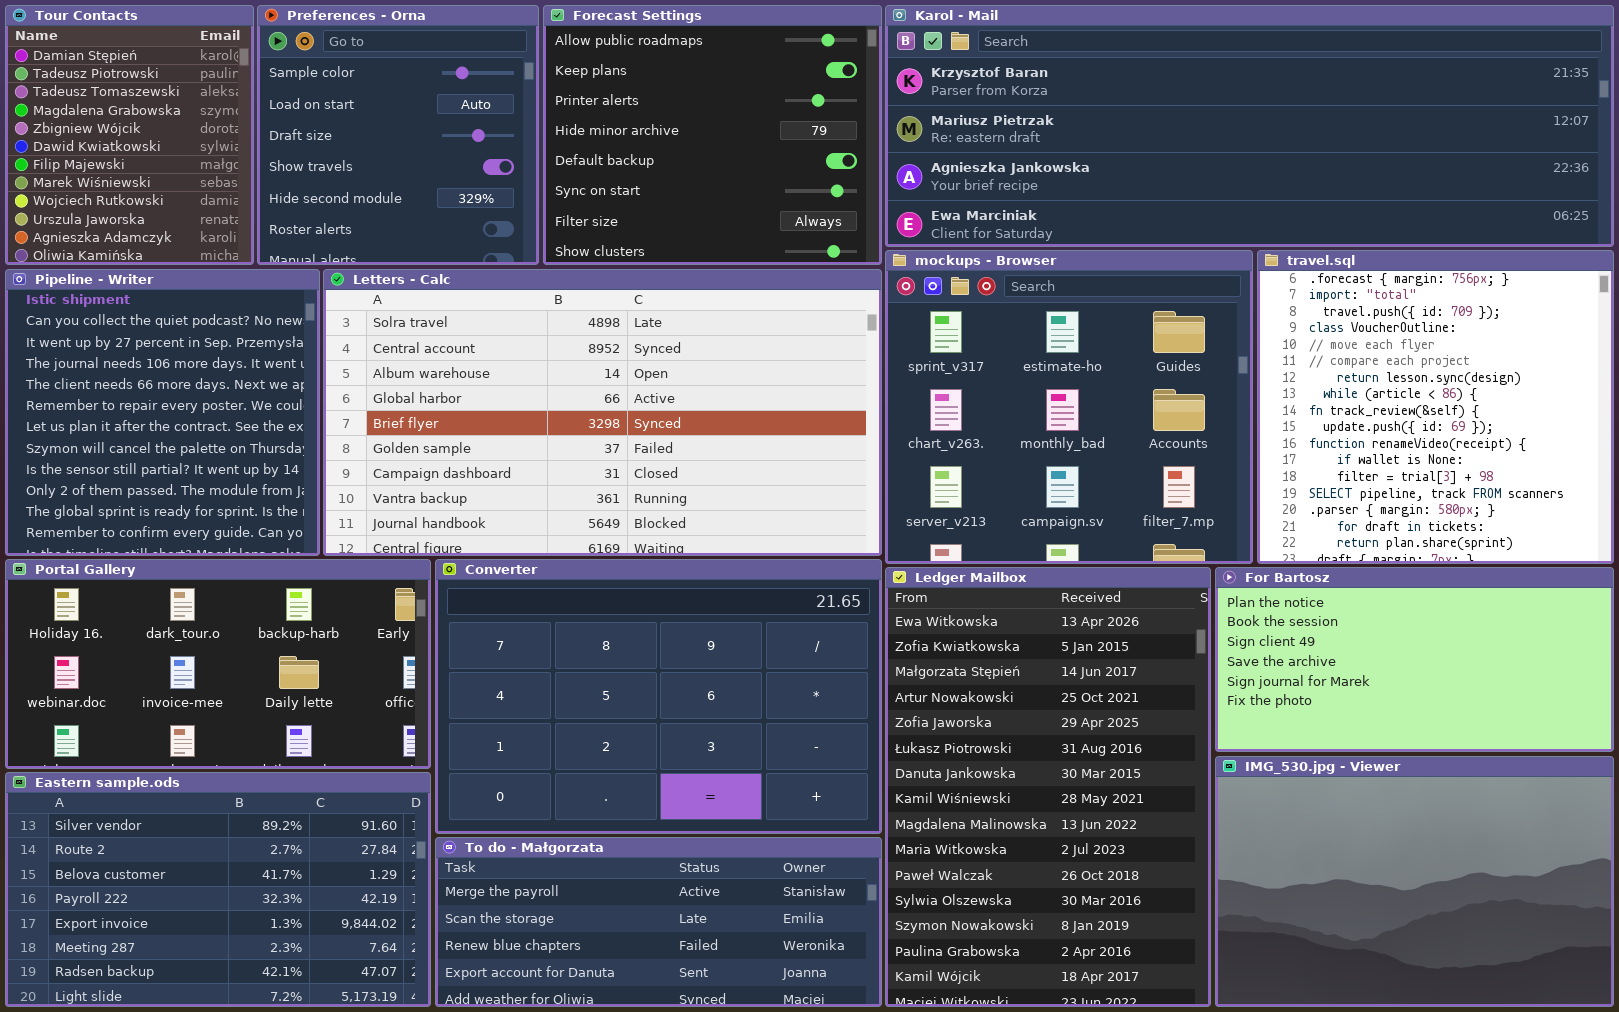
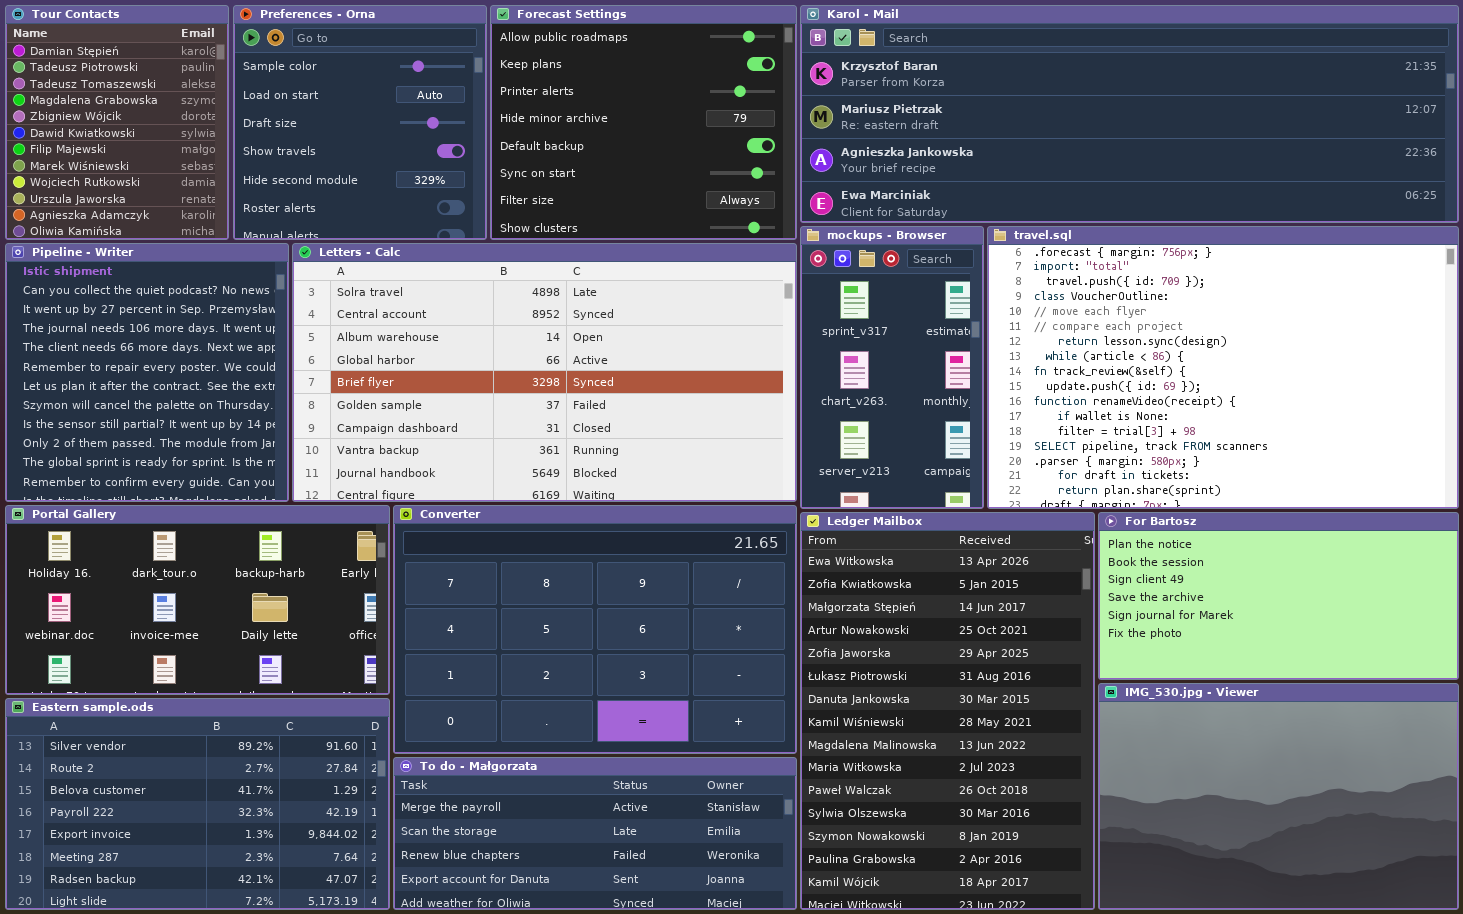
mockups - Browser: [885,250,1253,564] -> [800,226,984,509], resized
travel.sql: [1257,250,1614,564] -> [987,226,1459,509], resized

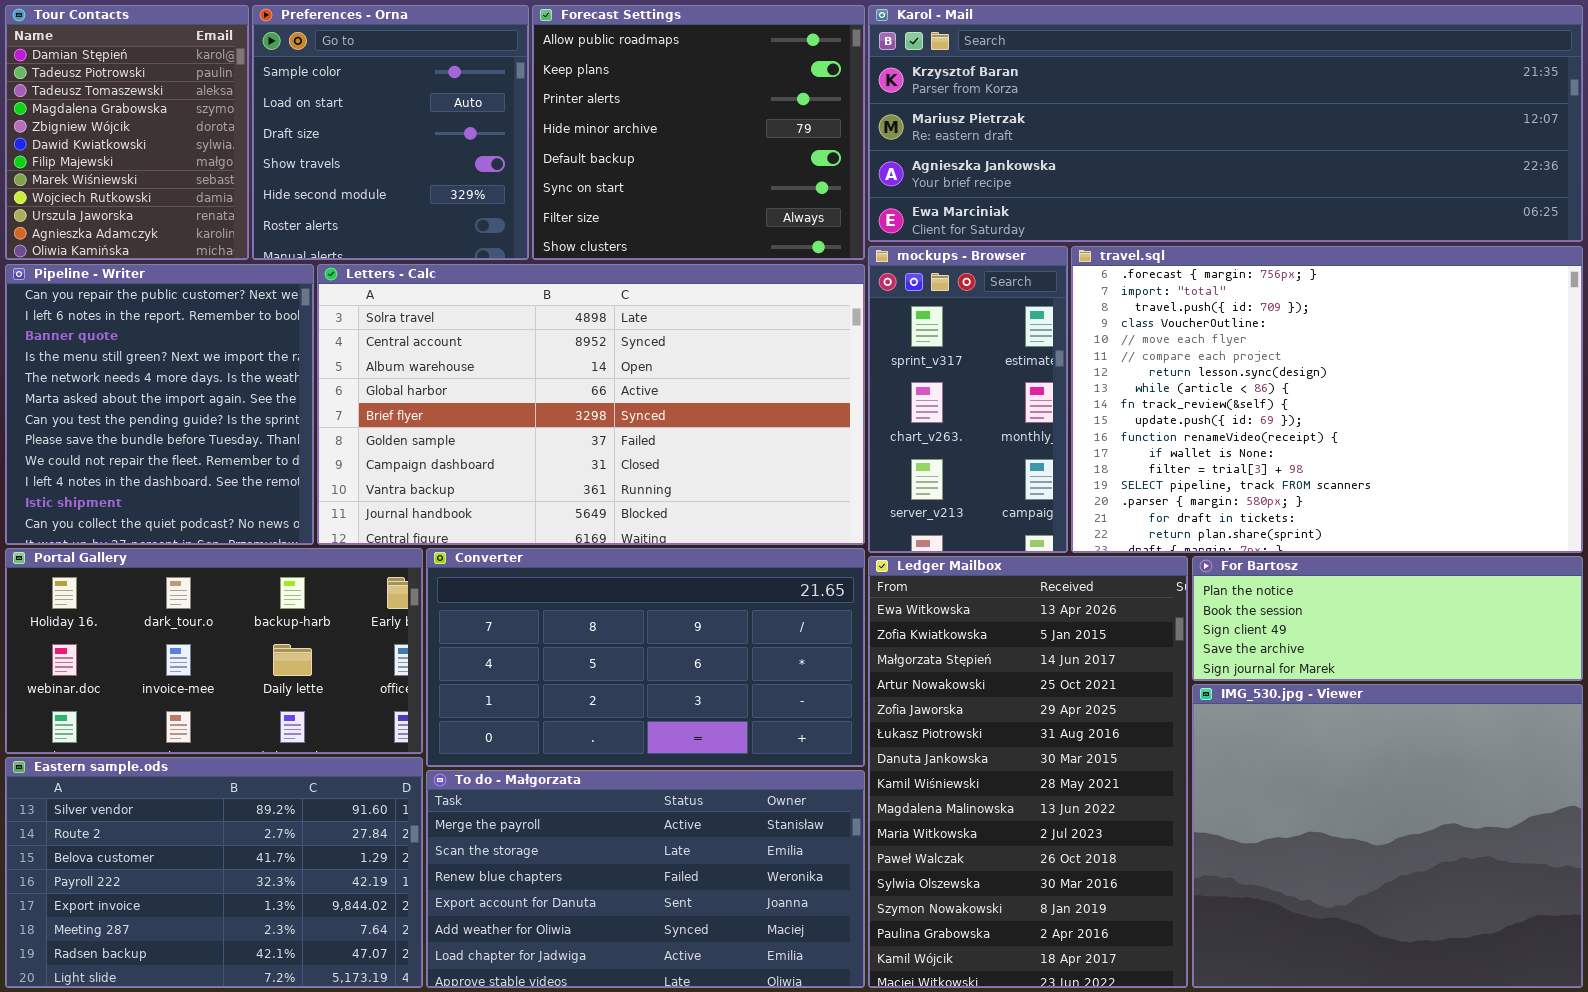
Pipeline - Writer: [5,243,289,502] -> [5,264,314,545], scrolled up 10 rows
Converter: [393,505,797,754] -> [426,548,865,767], resized
For Bartosz: [1098,512,1459,680] -> [1192,556,1583,681], resized
IMG_530.jpg - Viewer: [1098,683,1459,910] -> [1192,684,1583,988], resized
To do - Małgorzata: [393,757,797,910] -> [426,770,865,988], resized

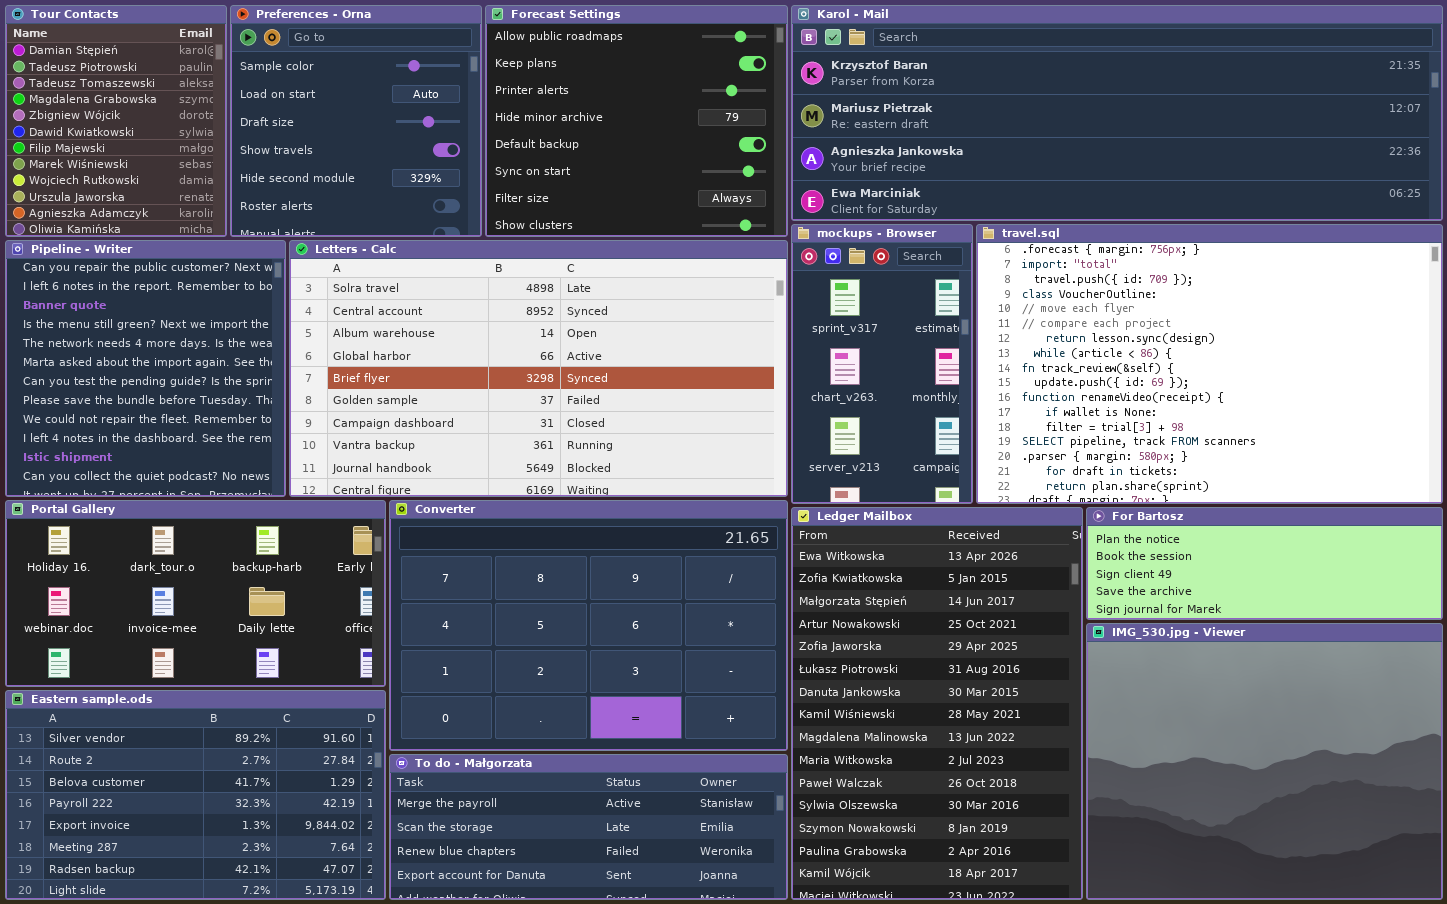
Converter: [426,548,865,767] -> [389,500,788,751], resized
To do - Małgorzata: [426,770,865,988] -> [389,754,788,900], resized

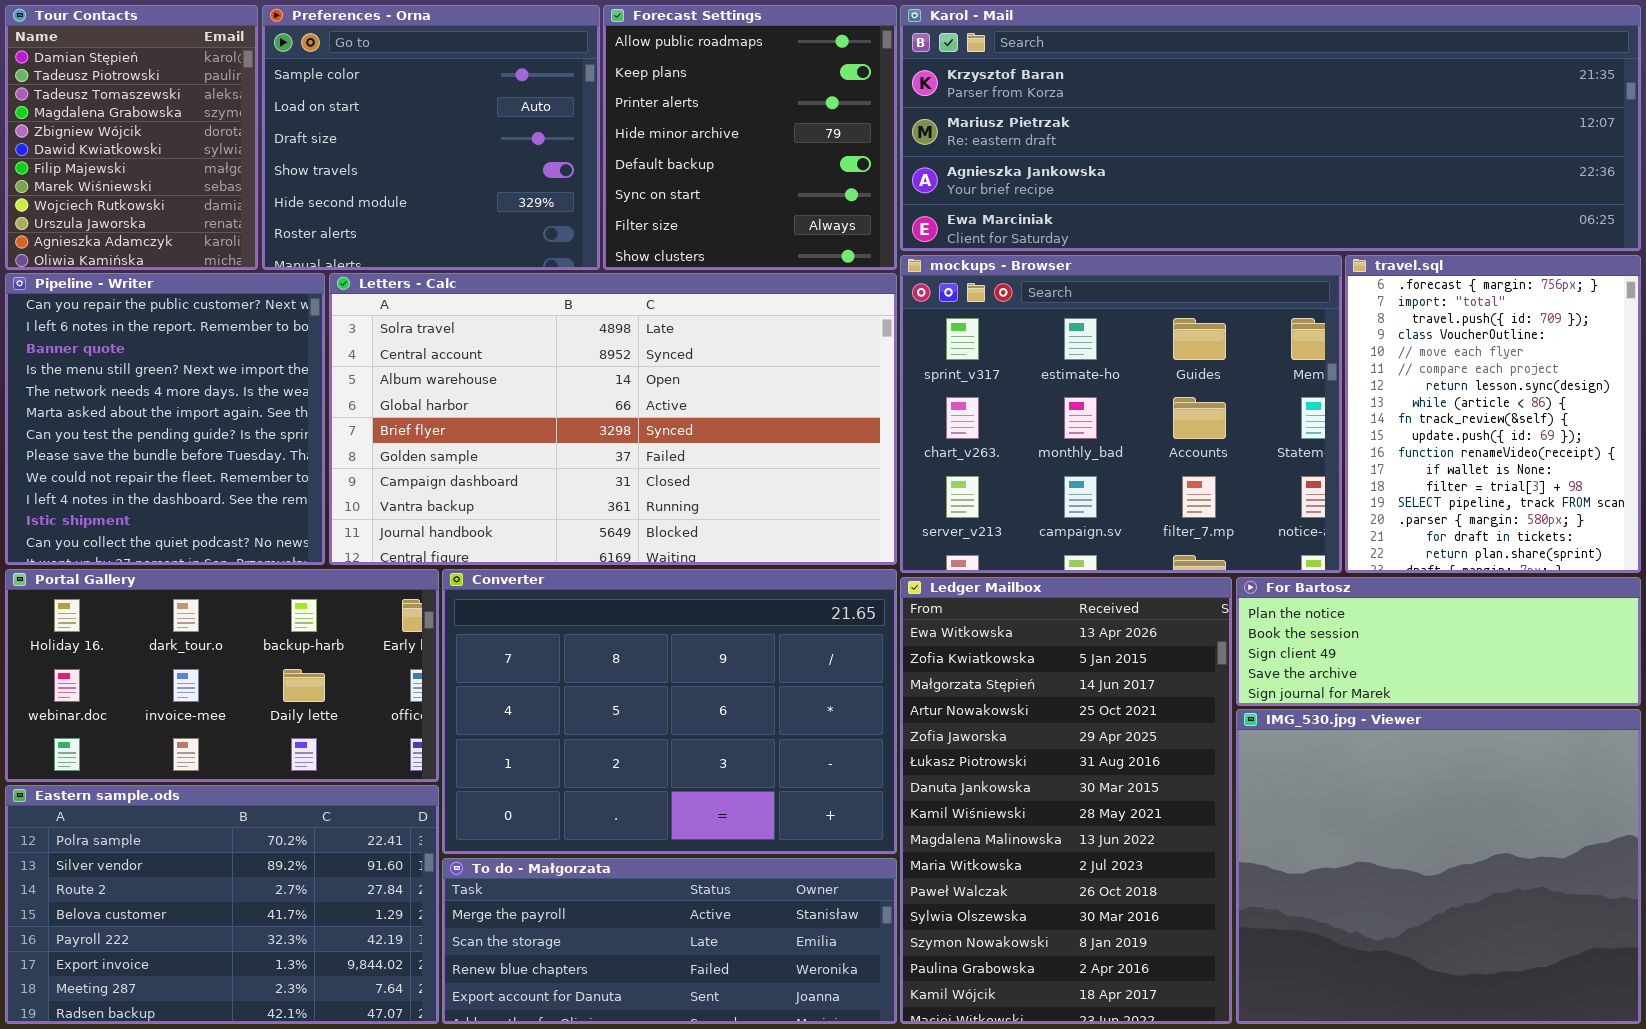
Preferences - Orna: [230,5,482,237] -> [262,5,600,270], resized
Forecast Settings: [485,5,788,237] -> [603,5,897,270], resized
mockups - Browser: [791,224,973,504] -> [900,255,1342,573], resized
travel.sql: [976,224,1443,504] -> [1345,255,1641,573], resized
Eastern sample.ods: [5,690,386,900] -> [5,785,439,1024], scrolled up 1 row

